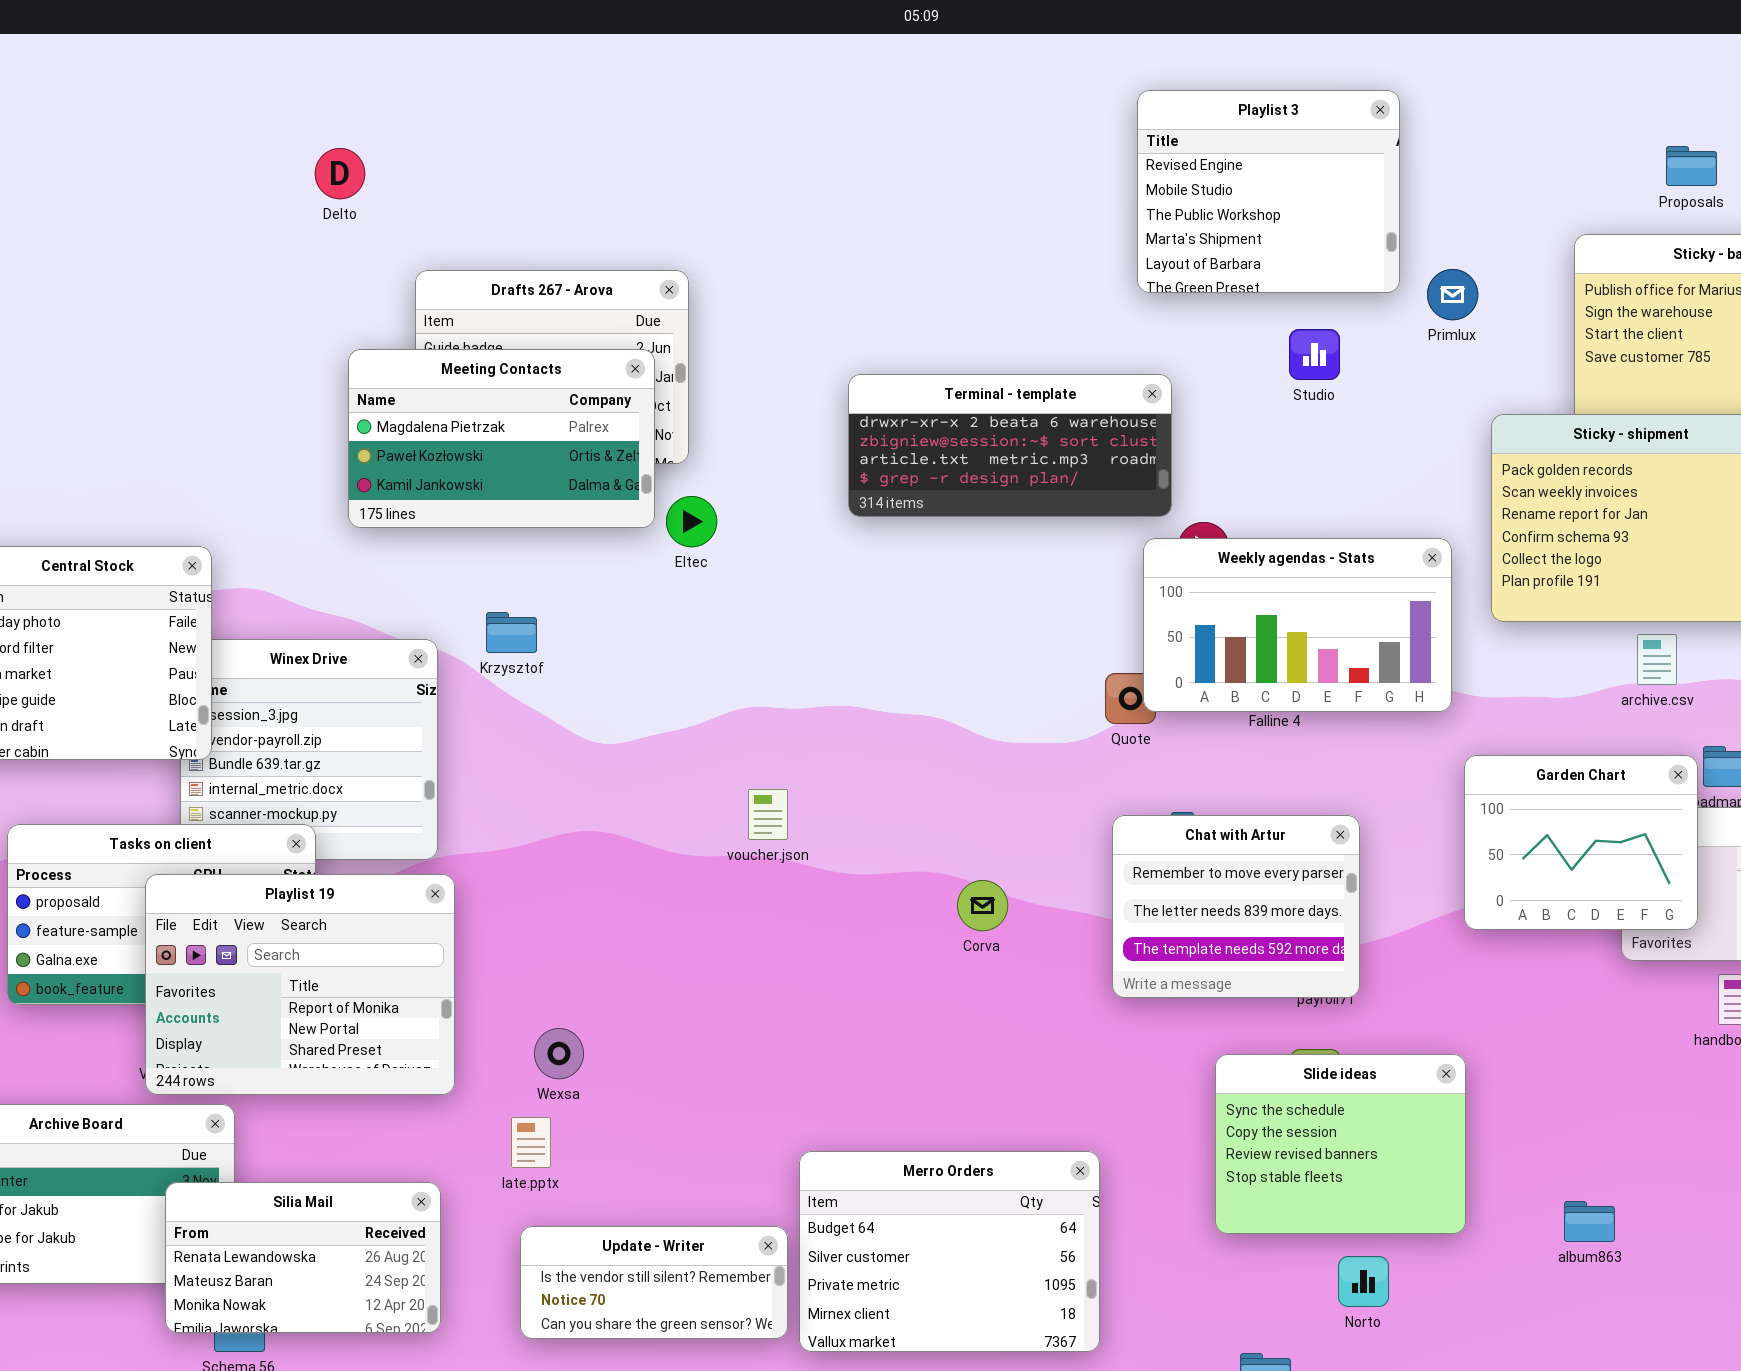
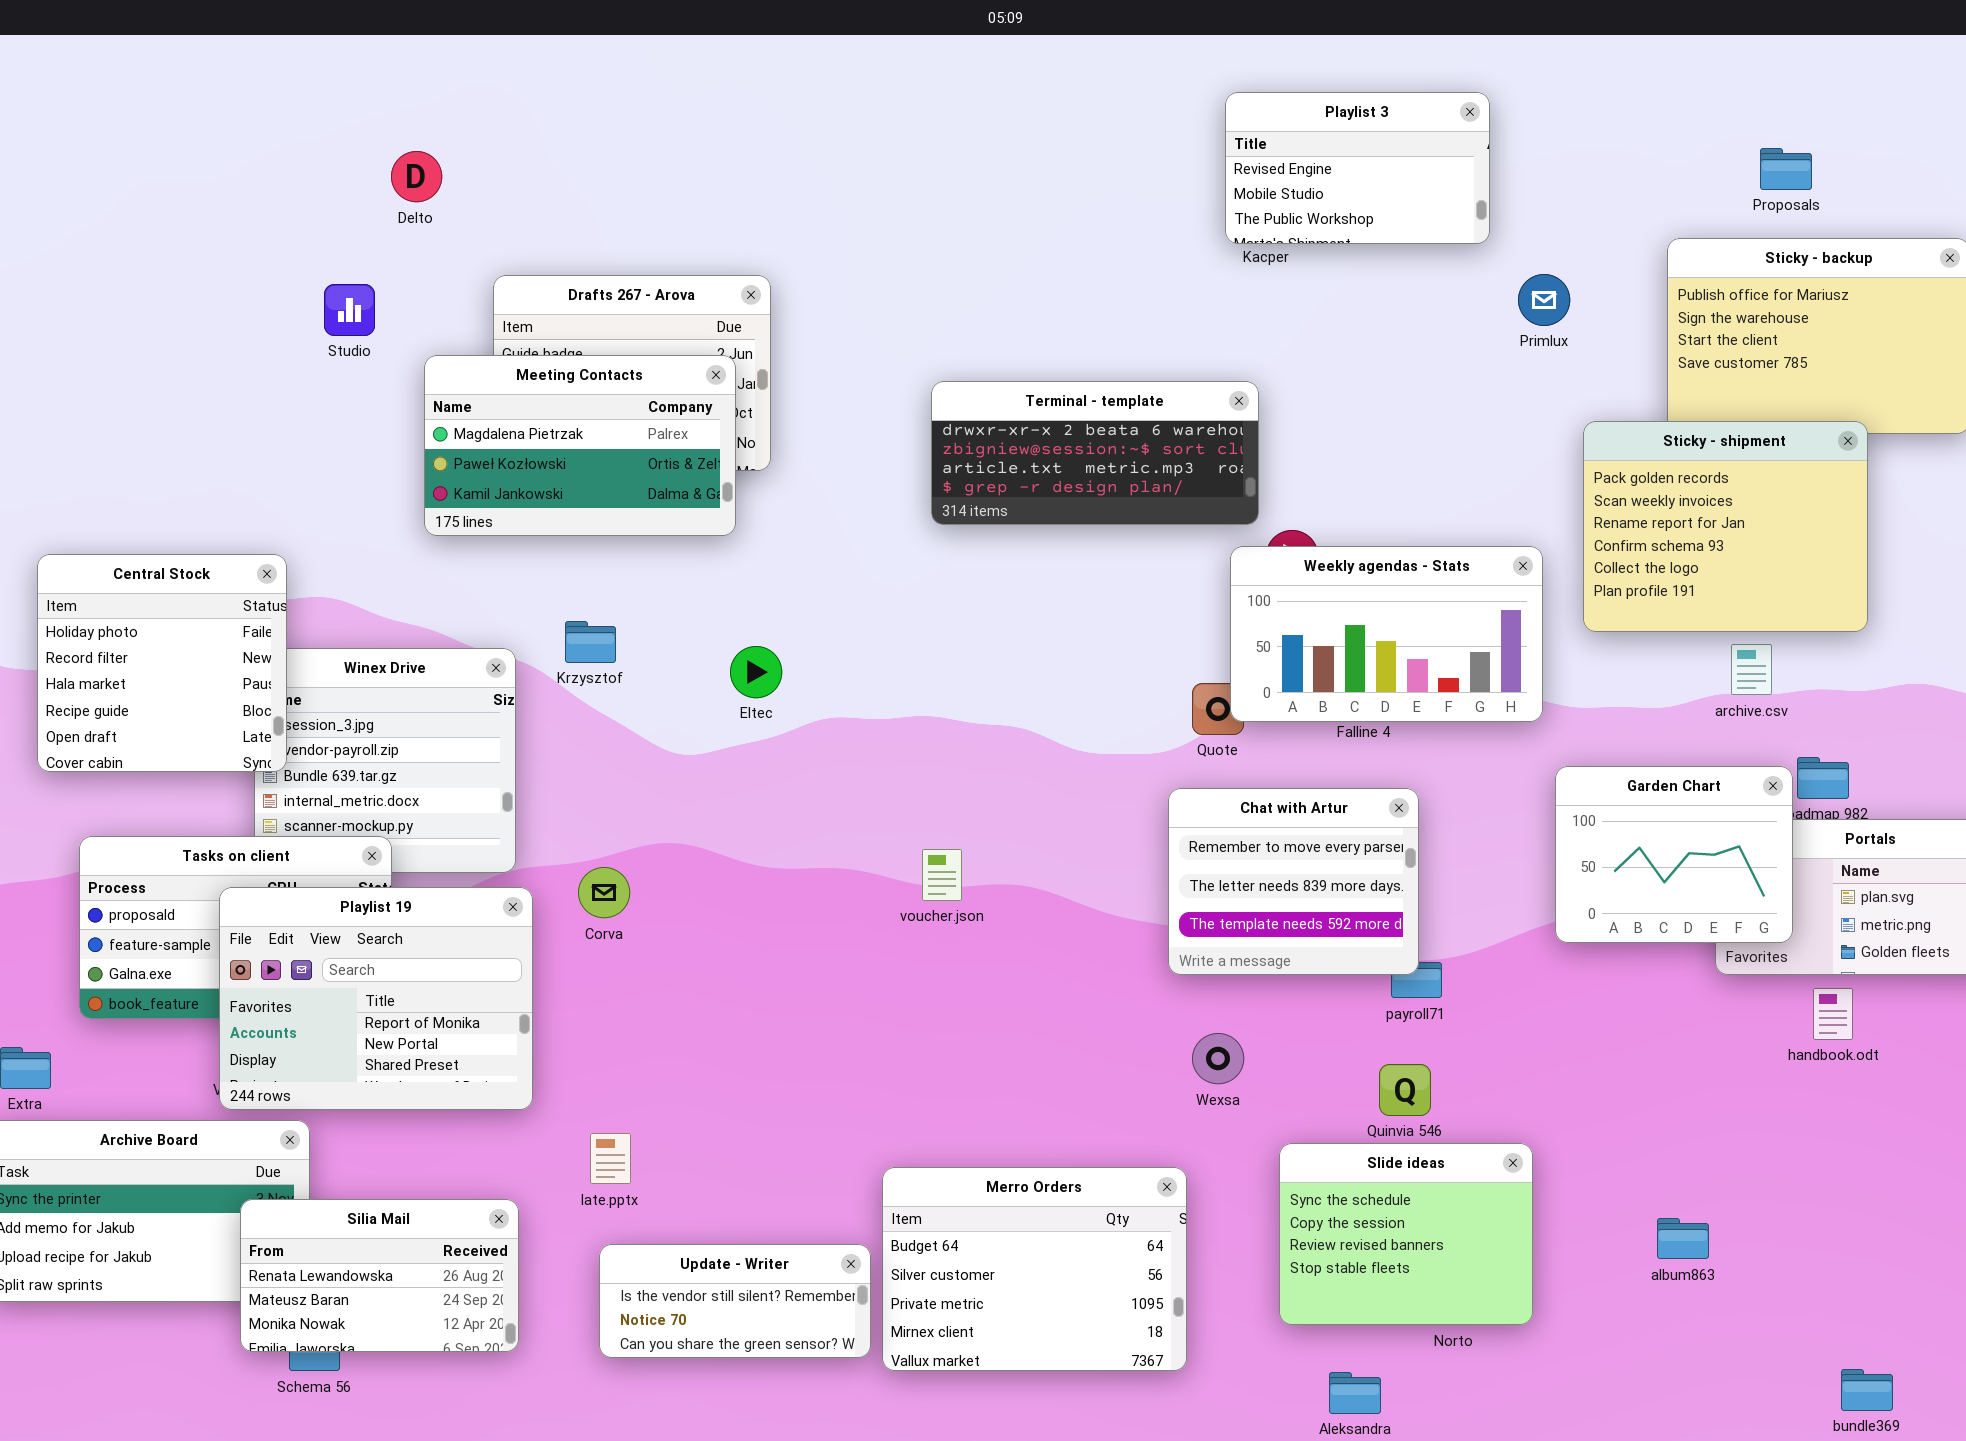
Playlist 3: [1137,90,1400,293] -> [1225,92,1490,244], resized
Studio: [1289,329,1340,380] -> [324,284,375,336], moved
Eltec: [666,496,717,547] -> [730,646,782,698], moved
voucher.json: [748,789,788,840] -> [922,849,962,901], moved
Chat with Artur: [1112,815,1360,998] -> [1168,788,1419,975], moved
Corva: [957,880,1008,931] -> [578,867,630,918], moved
Wexsa: [534,1028,584,1079] -> [1192,1033,1244,1084], moved
Slide ideas: [1215,1054,1466,1234] -> [1279,1143,1533,1325], moved

